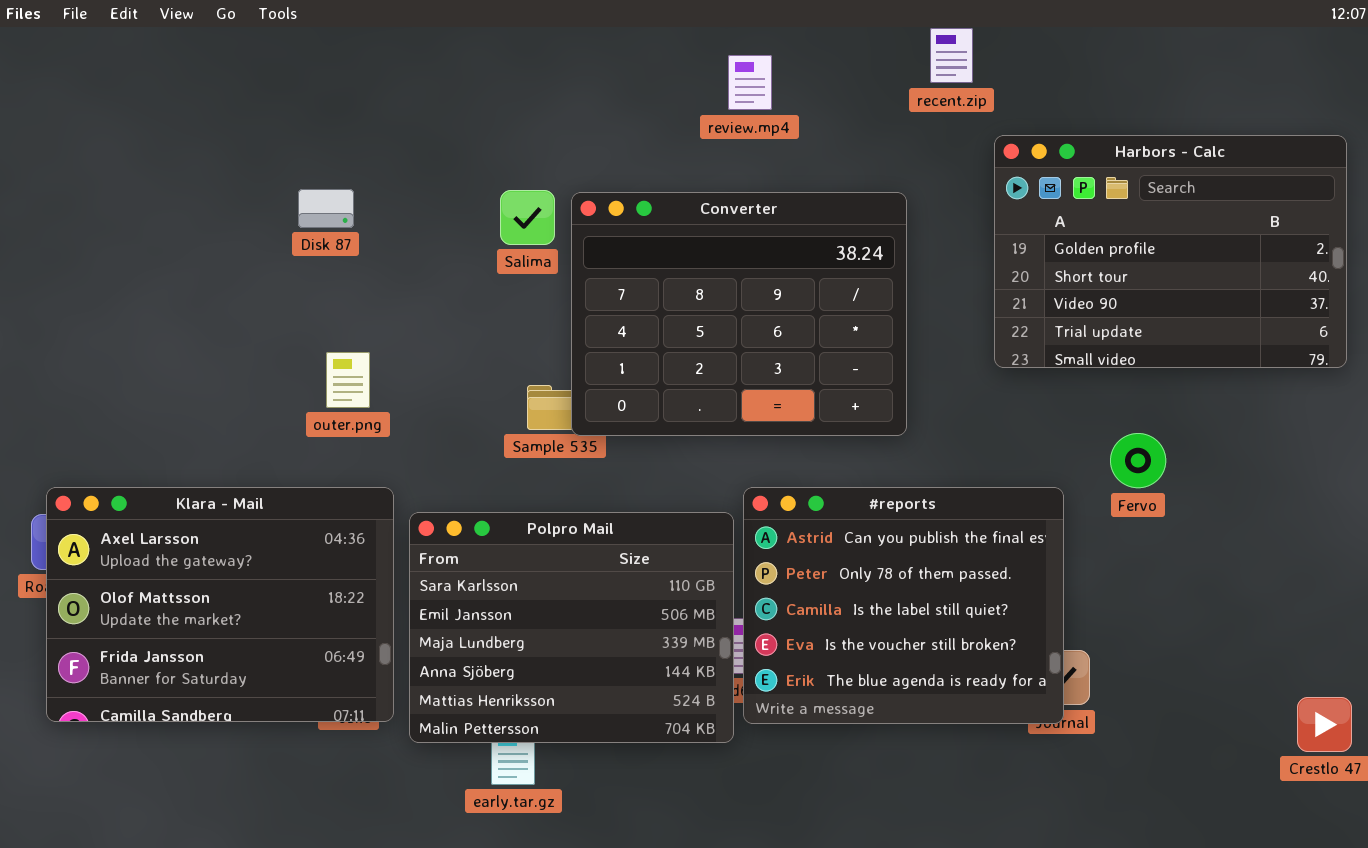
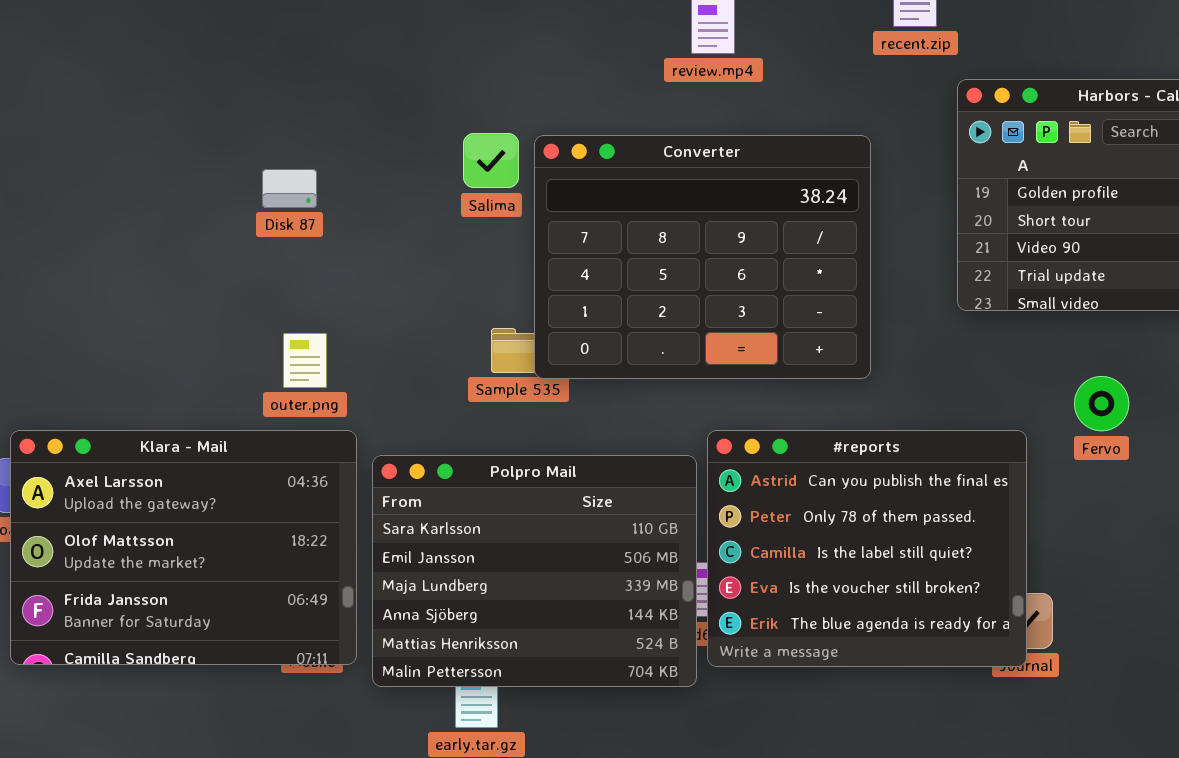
Disk 87: [298,189,354,228] -> [262,169,317,208], moved
outer.png: [326,352,370,408] -> [283,333,327,388], moved

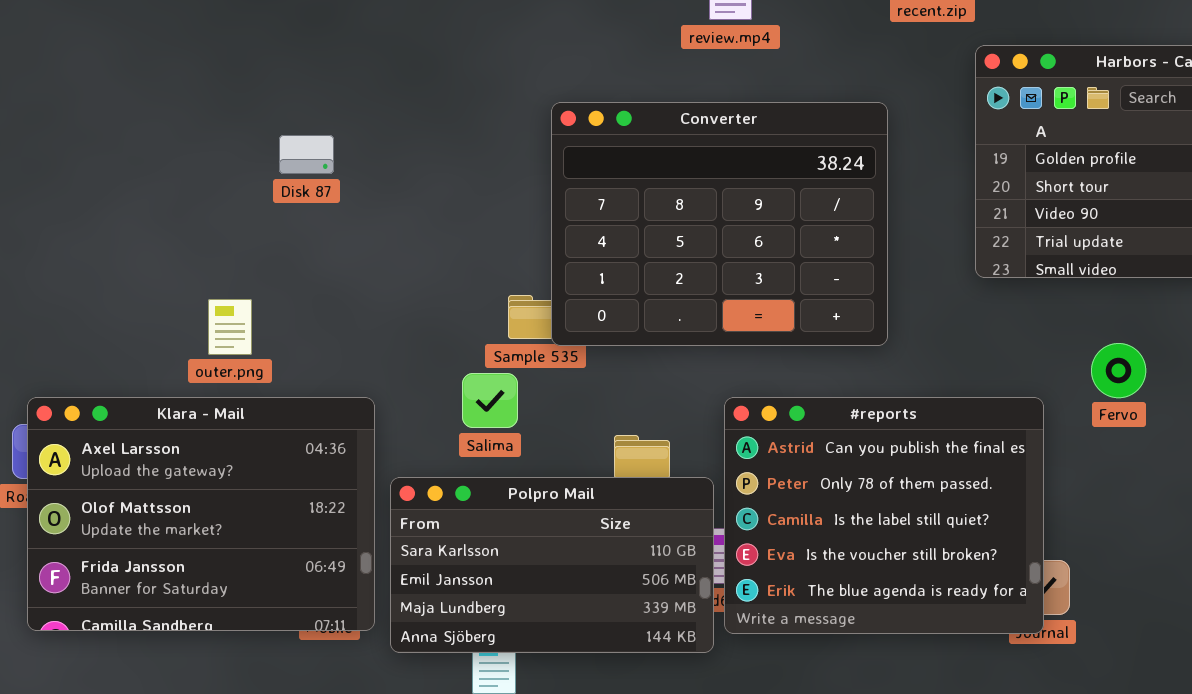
Salima: [463,133,519,188] -> [462,373,518,428], moved
outer.png: [283,333,327,388] -> [208,299,252,355], moved
Polpro Mail: [372,455,697,687] -> [390,477,714,653], resized

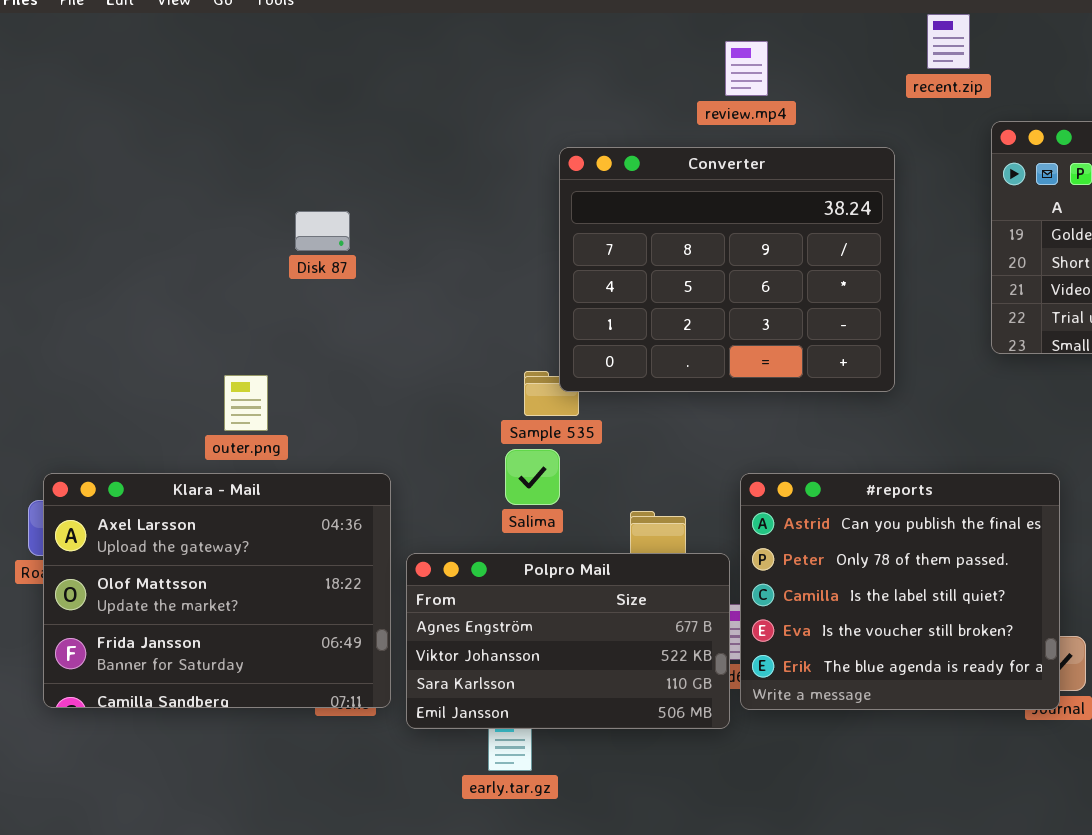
Converter: [551,102,888,346] -> [559,147,895,392], moved
Salima: [462,373,518,428] -> [505,449,560,505], moved
Polpro Mail: [390,477,714,653] -> [406,553,730,729], scrolled up 2 rows

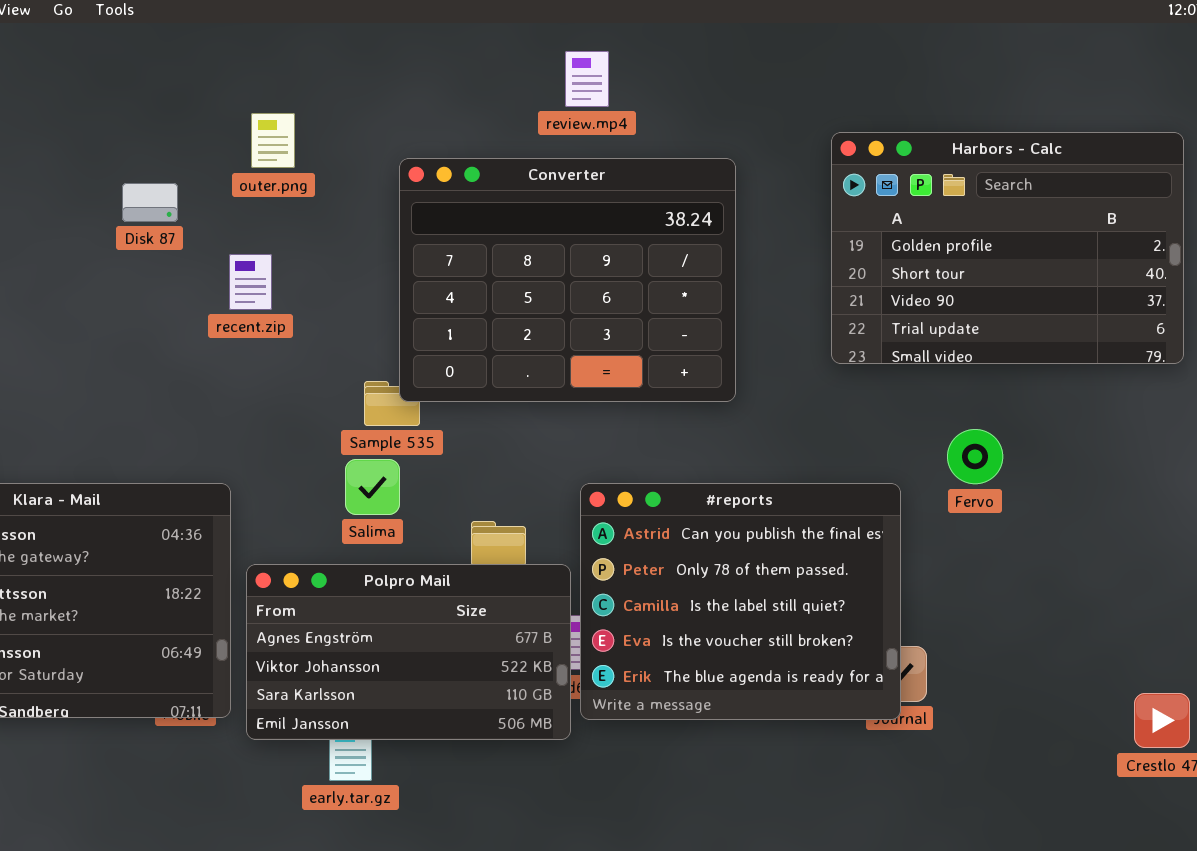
recent.zip: [927,14,970,69] -> [229,254,272,310], moved
Disk 87: [295,211,350,251] -> [122,183,178,222], moved
outer.png: [224,375,268,431] -> [251,113,295,168], moved

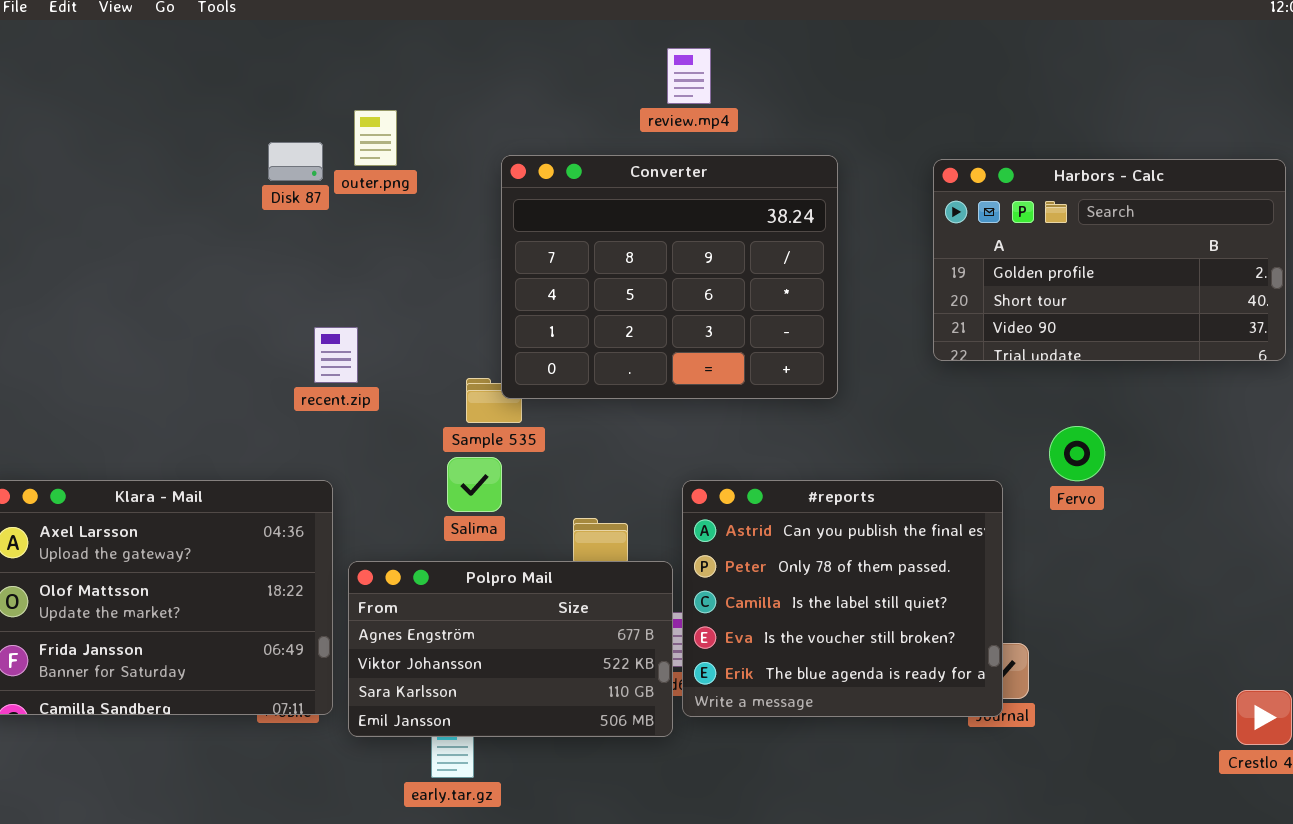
Harbors - Calc: [831,132,1184,364] -> [933,159,1286,361], resized
Disk 87: [122,183,178,222] -> [268,142,323,181], moved
recent.zip: [229,254,272,310] -> [314,327,358,383], moved

